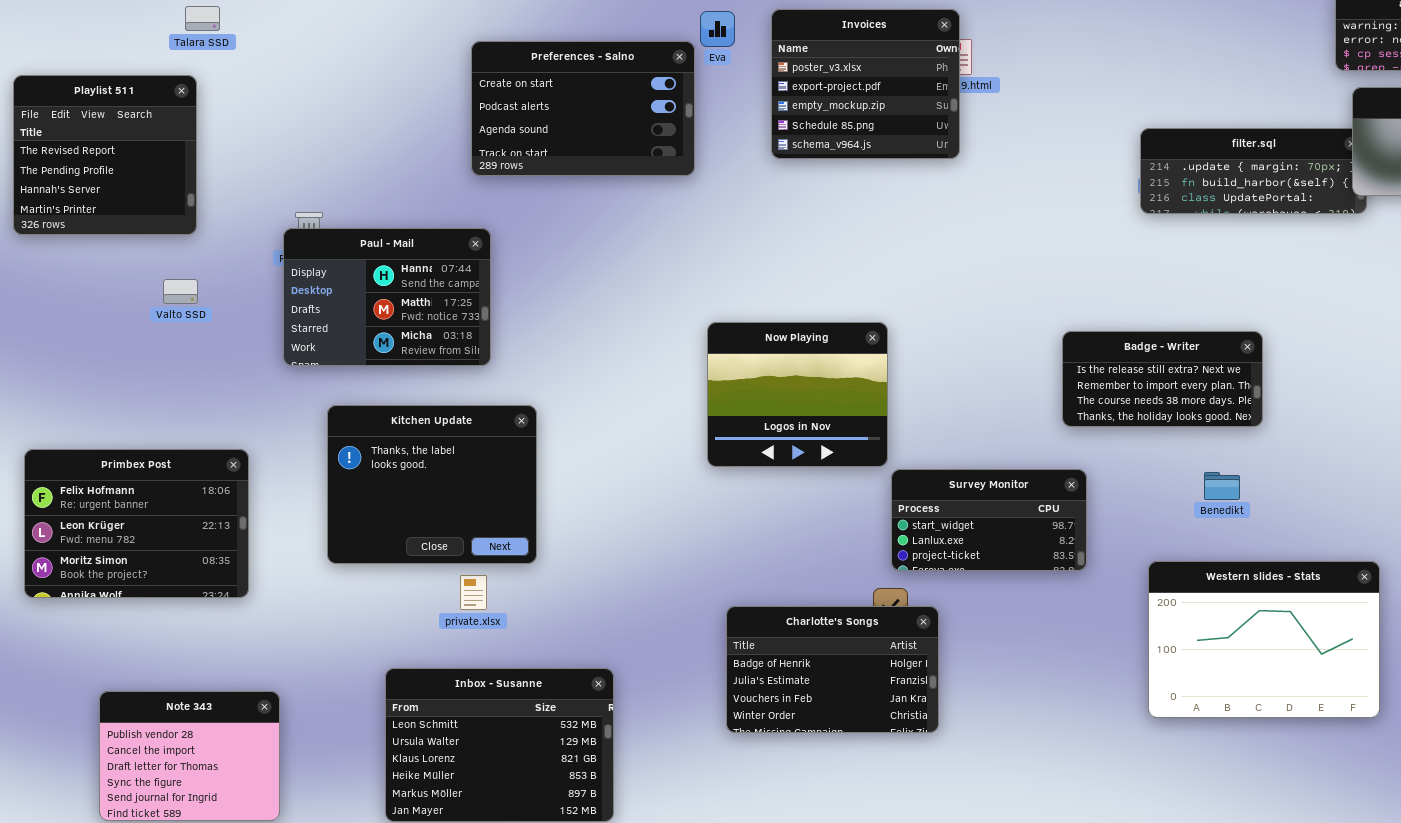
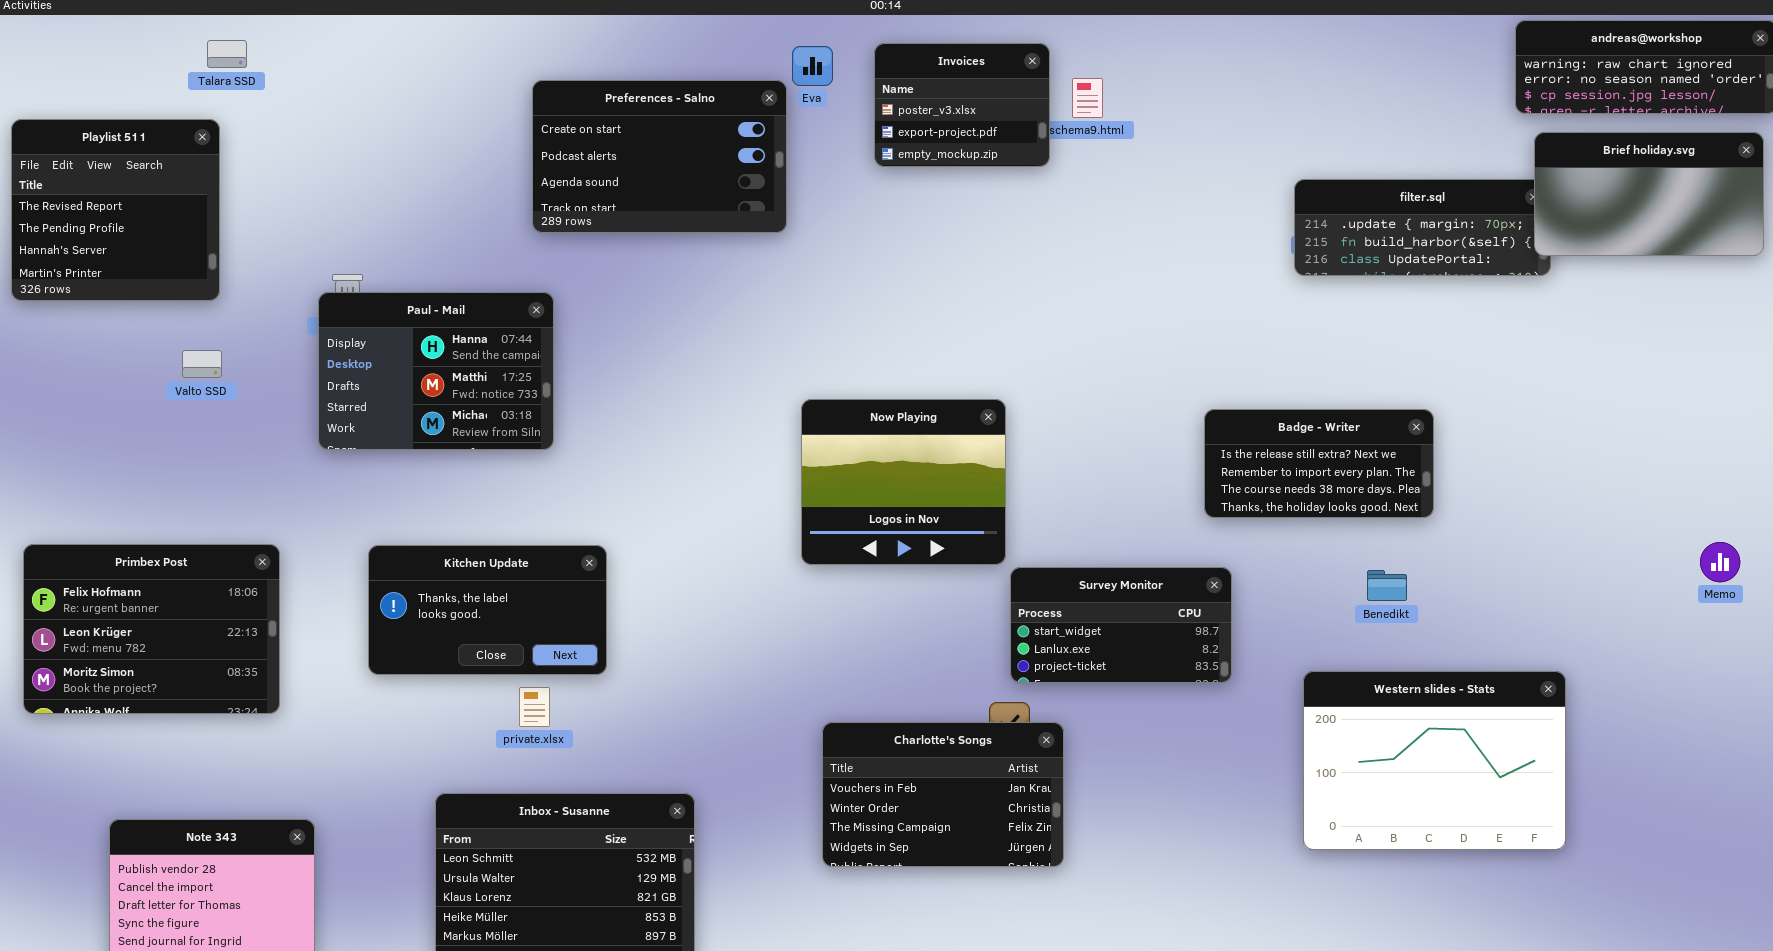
Invoices: [771,9,960,159] -> [874,43,1050,167], resized
Kitchen Update: [327,405,537,564] -> [368,545,607,675], resized
Charlotte's Songs: [726,606,939,733] -> [822,722,1064,867], scrolled down 2 rows

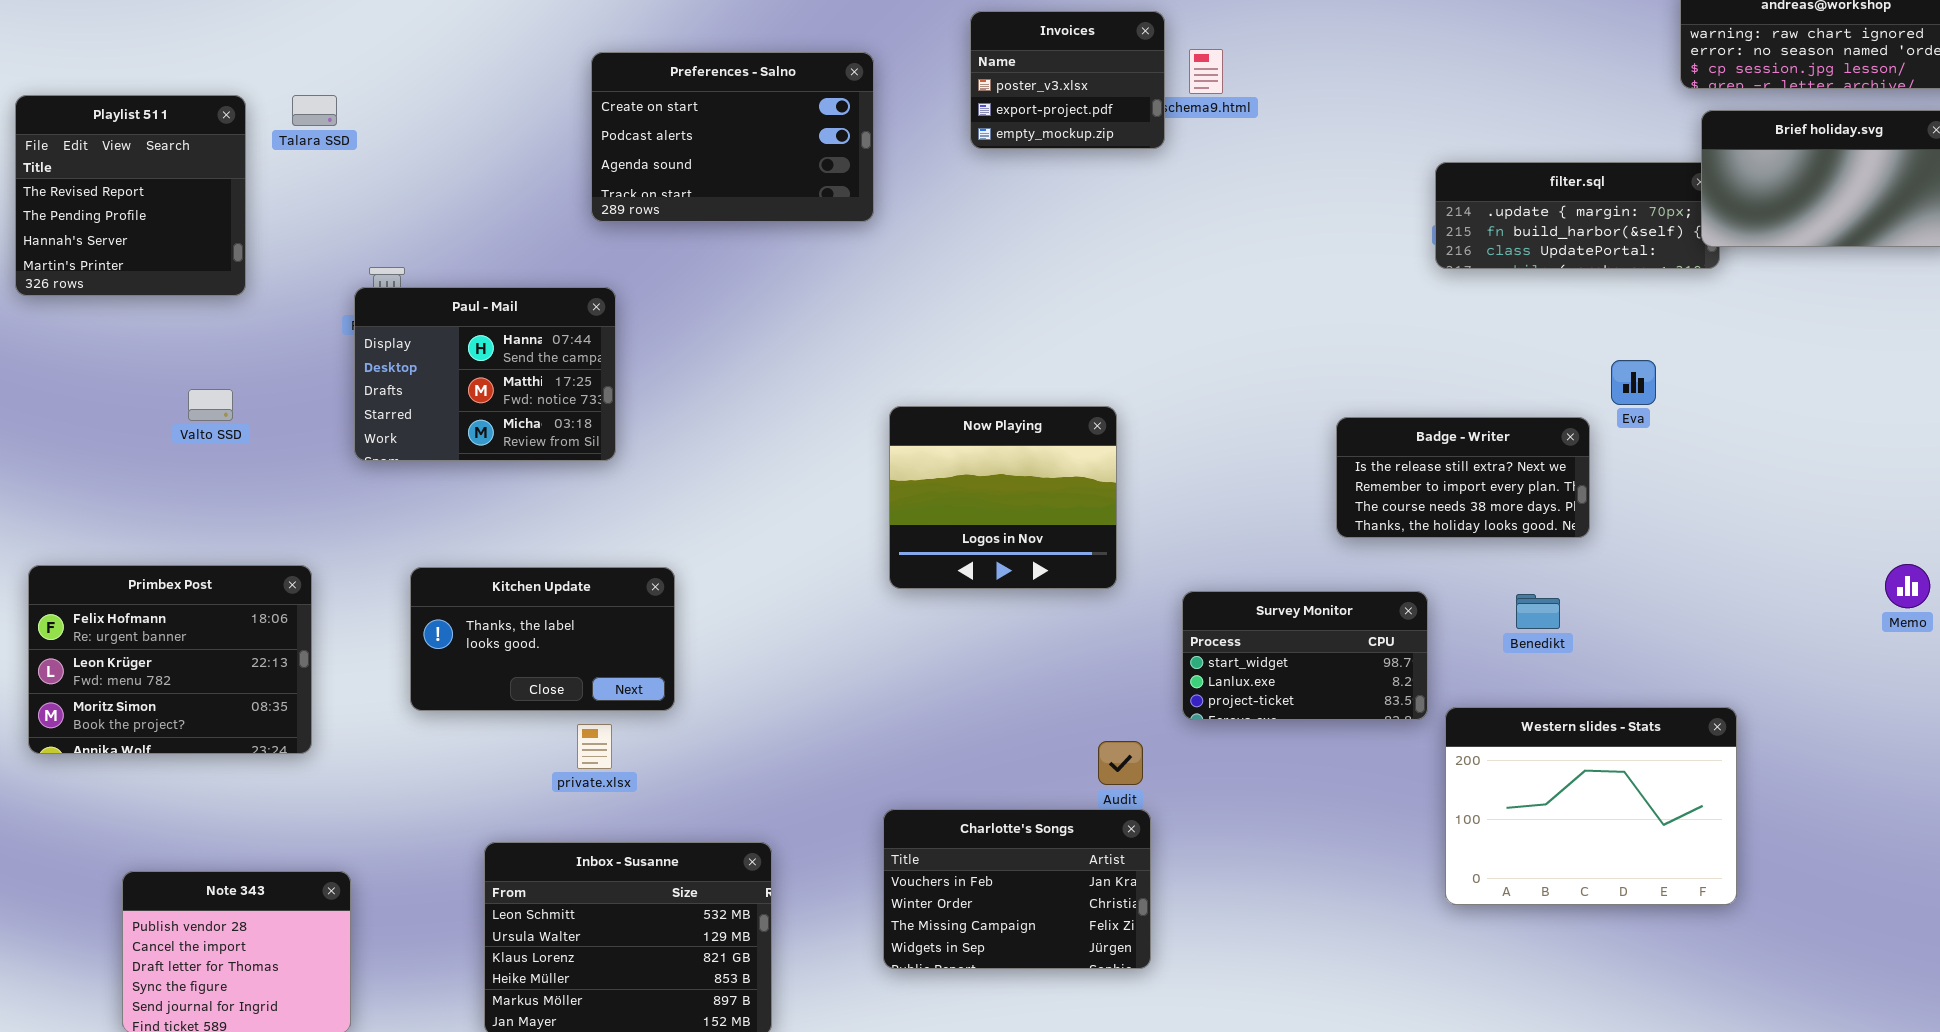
Talara SSD: [207,40,247,68] -> [292,95,337,126], moved
Eva: [792,46,833,86] -> [1611,360,1656,405], moved
Valto SSD: [182,350,222,378] -> [188,389,233,421], moved
Survey Monitor: [1010,567,1232,683] -> [1182,591,1428,720], moved
Charlotte's Songs: [822,722,1064,867] -> [883,809,1151,969], moved

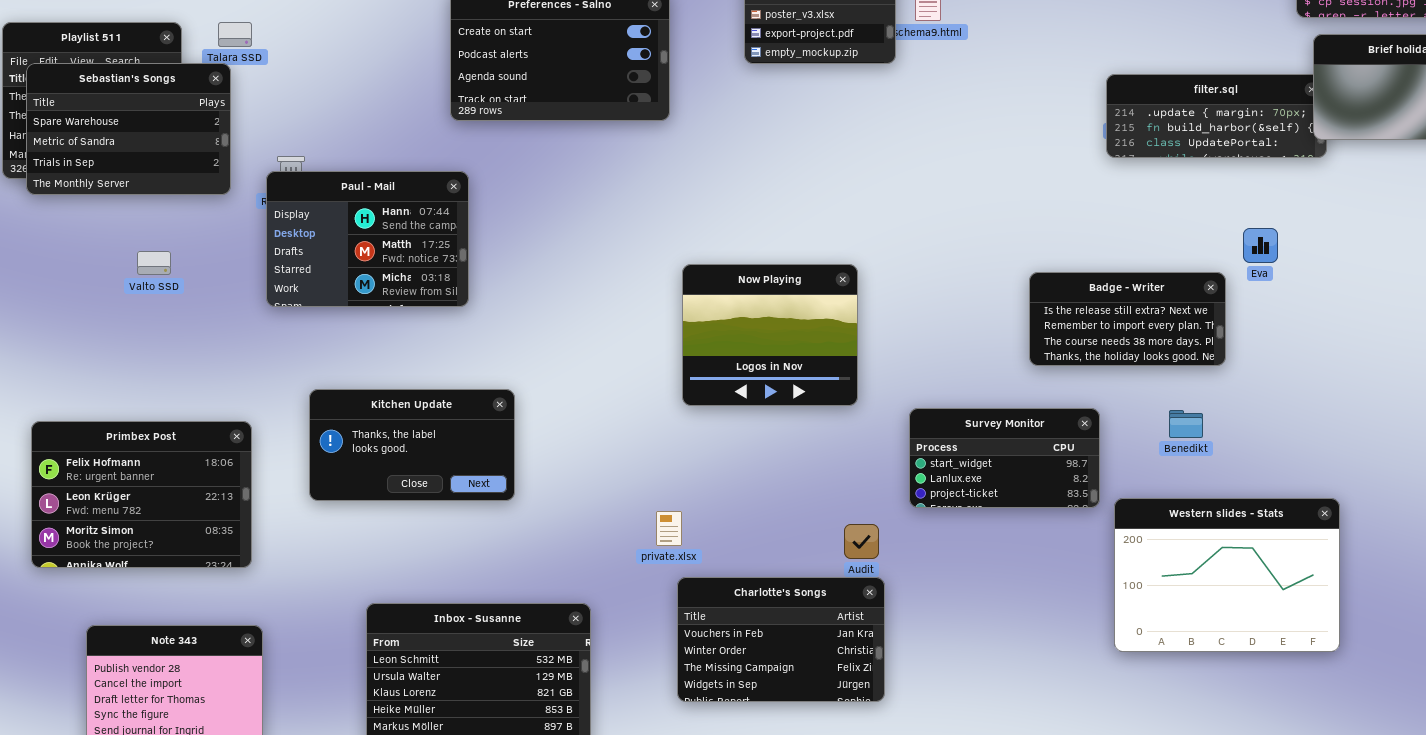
Sebastian's Songs: none -> [26,63,231,195], opened
Primbex Post: [28,565,312,754] -> [31,421,252,568], moved
private.xlsx: [577,724,612,769] -> [656,511,682,546], moved

